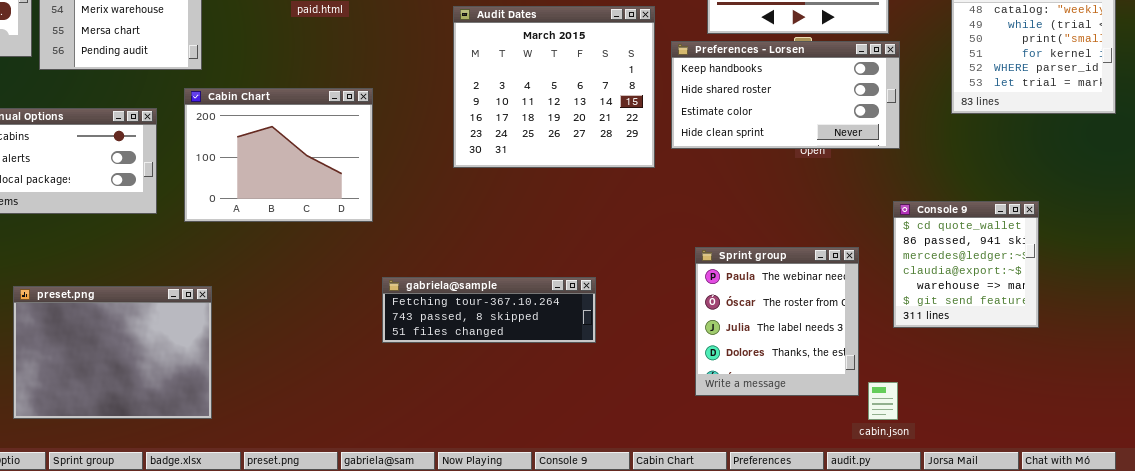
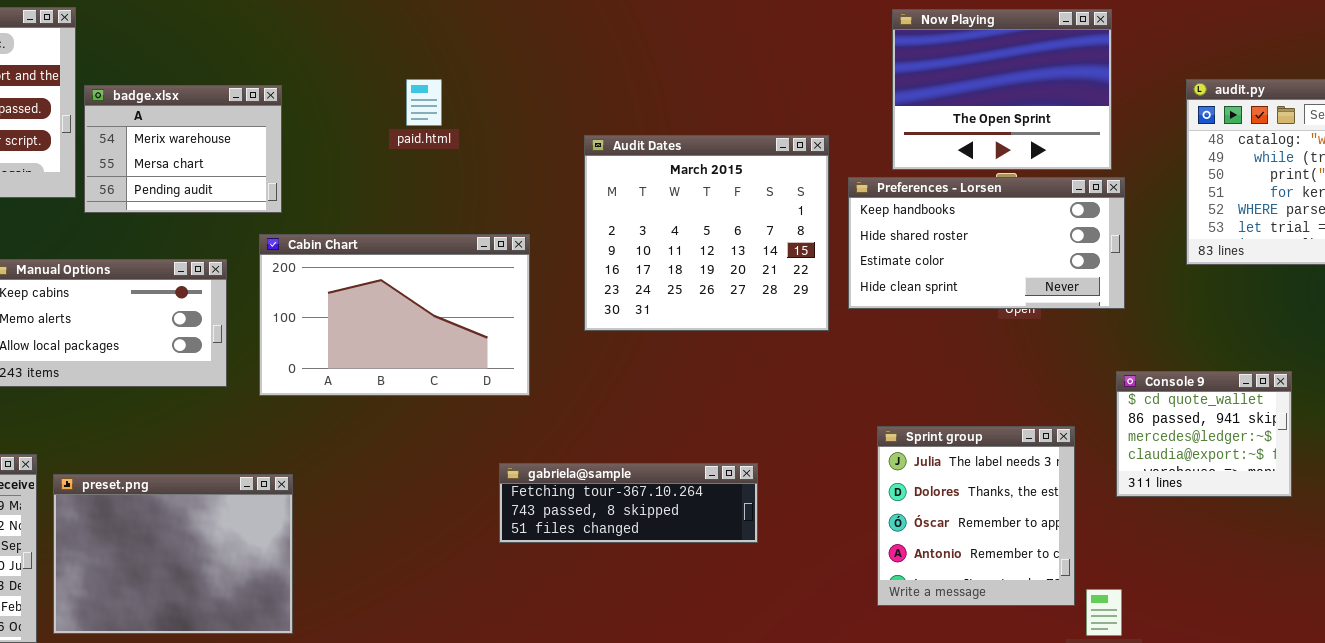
Cabin Chart: [184,88,373,222] -> [259,234,530,396], resized
Console 9: [893,201,1039,328] -> [1116,371,1292,497], resized
Sprint group: [695,247,859,396] -> [877,426,1075,606], scrolled down 2 rows

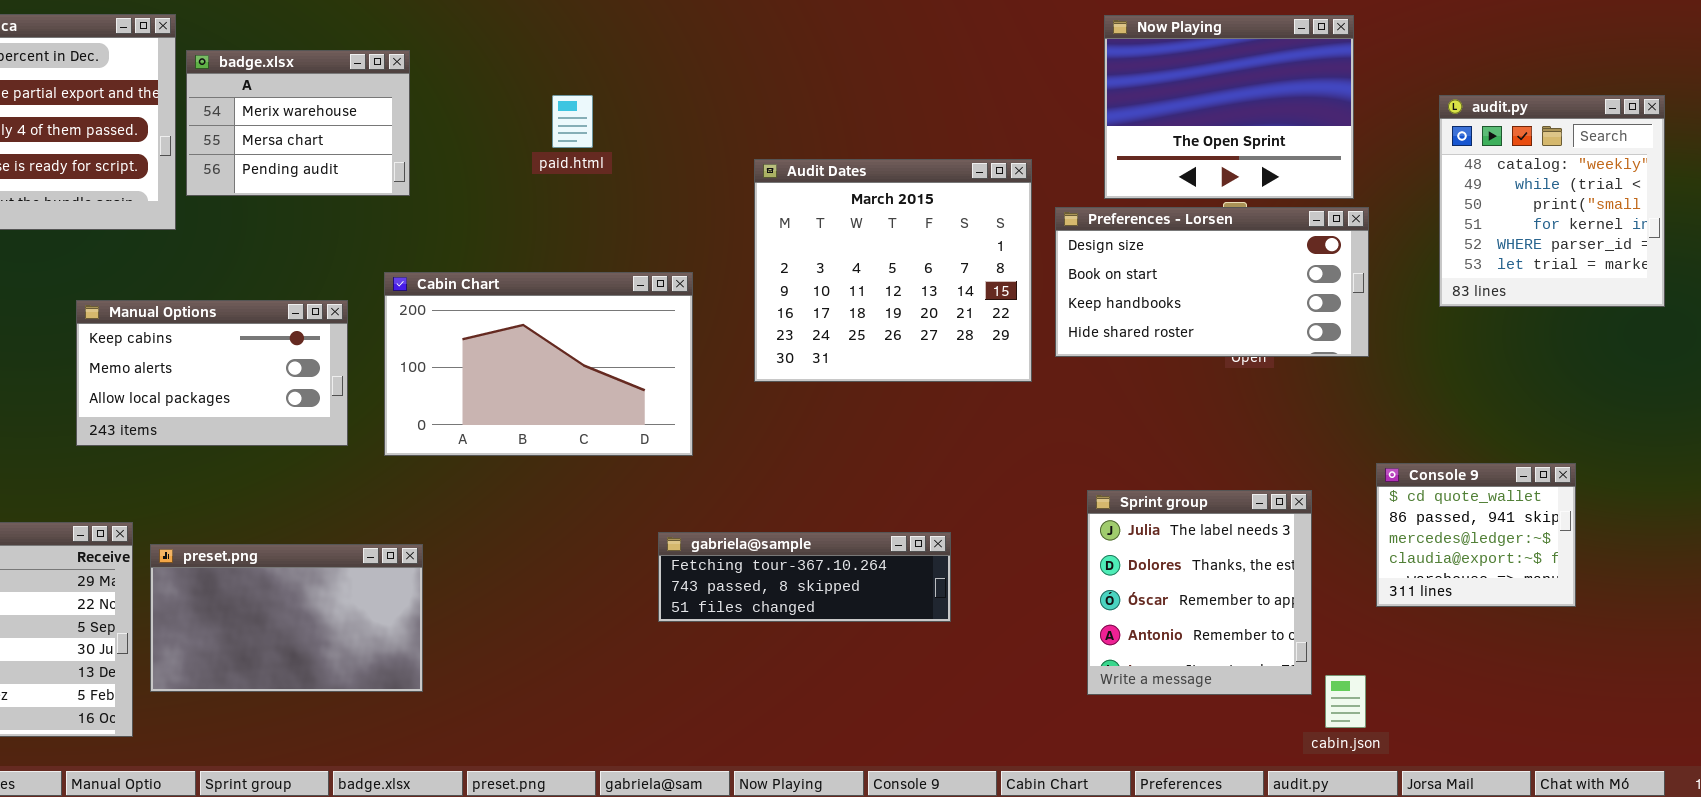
badge.xlsx: [84,85,282,213] -> [186,50,410,196], moved
Preferences - Lorsen: [848,177,1125,309] -> [1055,207,1369,357], scrolled up 2 rows
Console 9: [1116,371,1292,497] -> [1376,463,1576,607], moved
preset.png: [53,474,293,634] -> [150,544,423,692], resized

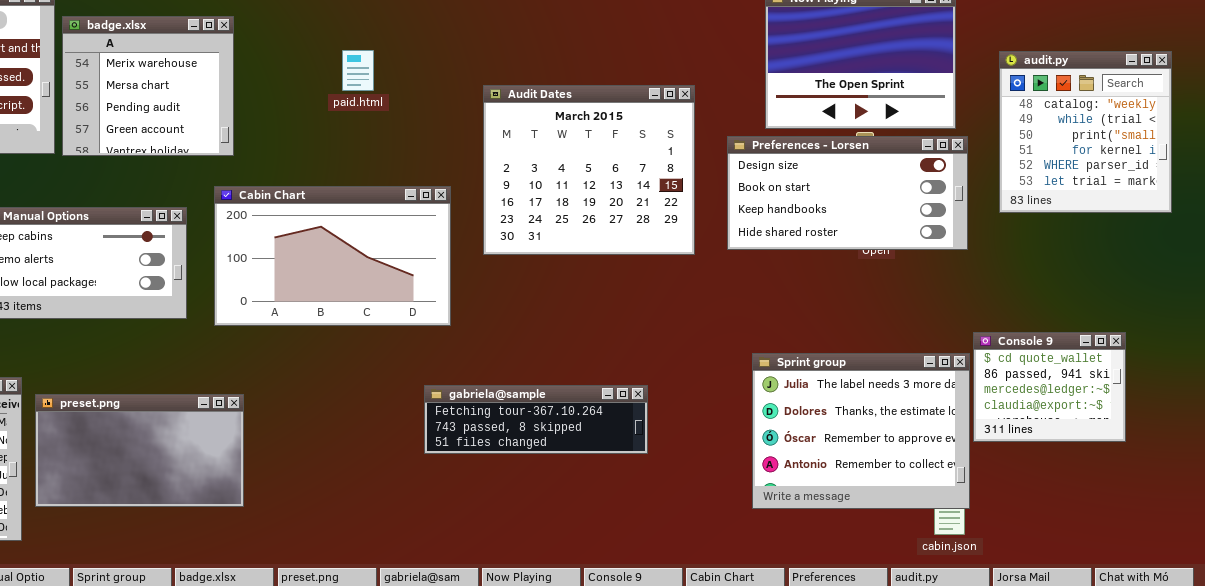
badge.xlsx: [186,50,410,196] -> [62,16,234,156], resized
audit.py: [1439,95,1665,307] -> [999,51,1172,213], moved
Audit Dates: [754,159,1032,382] -> [483,85,695,255], moved
Sprint group: [1087,490,1312,695] -> [752,353,970,509], resized

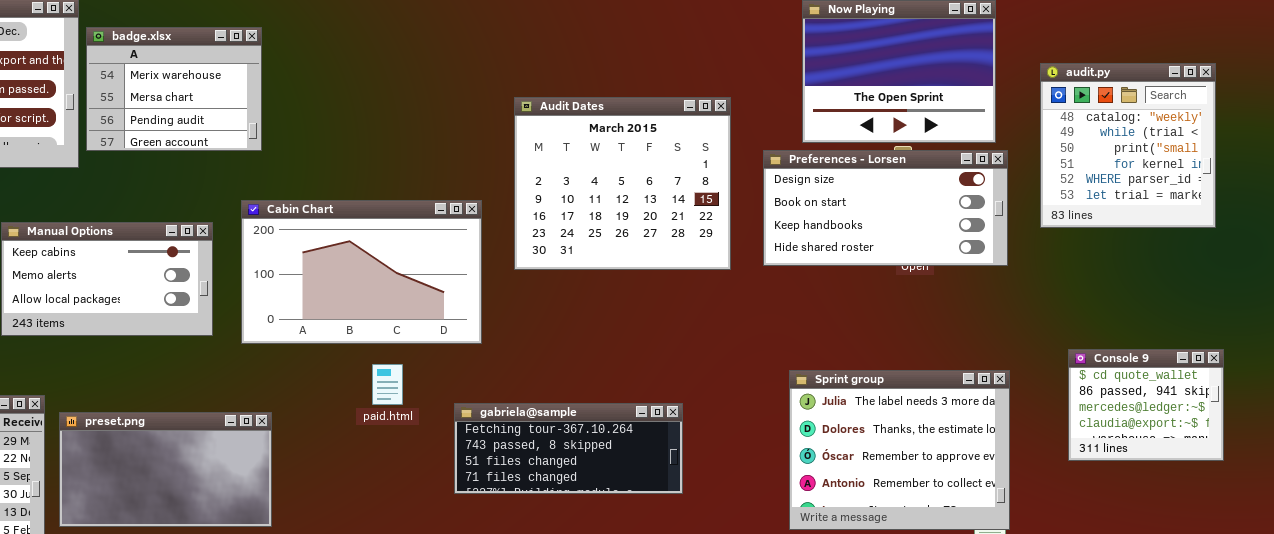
badge.xlsx: [62,16,234,156] -> [86,27,262,151], resized
paid.html: [342,50,374,91] -> [372,364,403,405], moved
Console 9: [973,332,1126,442] -> [1068,349,1224,461], moved
gabriela@sample: [424,385,648,454] -> [454,403,683,494], resized

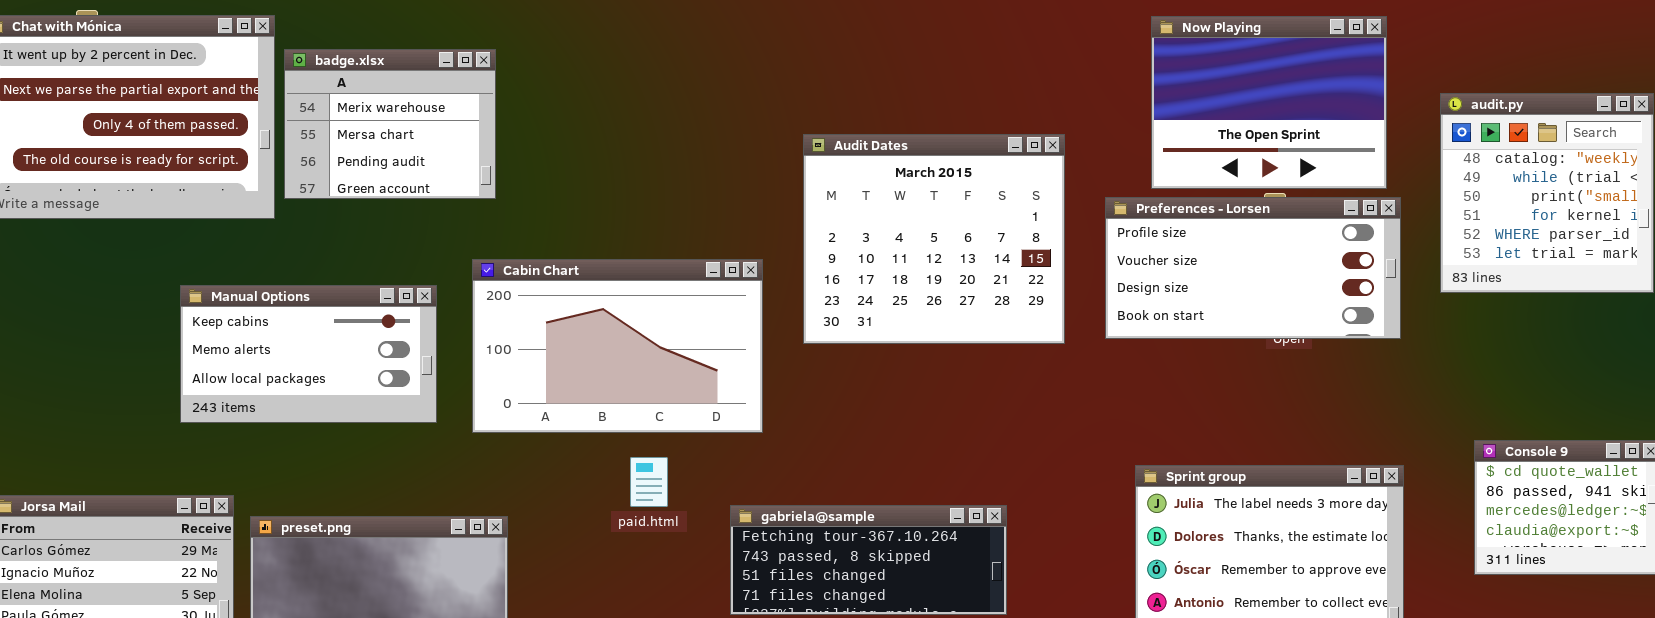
Preferences - Lorsen: [763,150,1008,266] -> [1105,197,1401,339], scrolled up 2 rows

